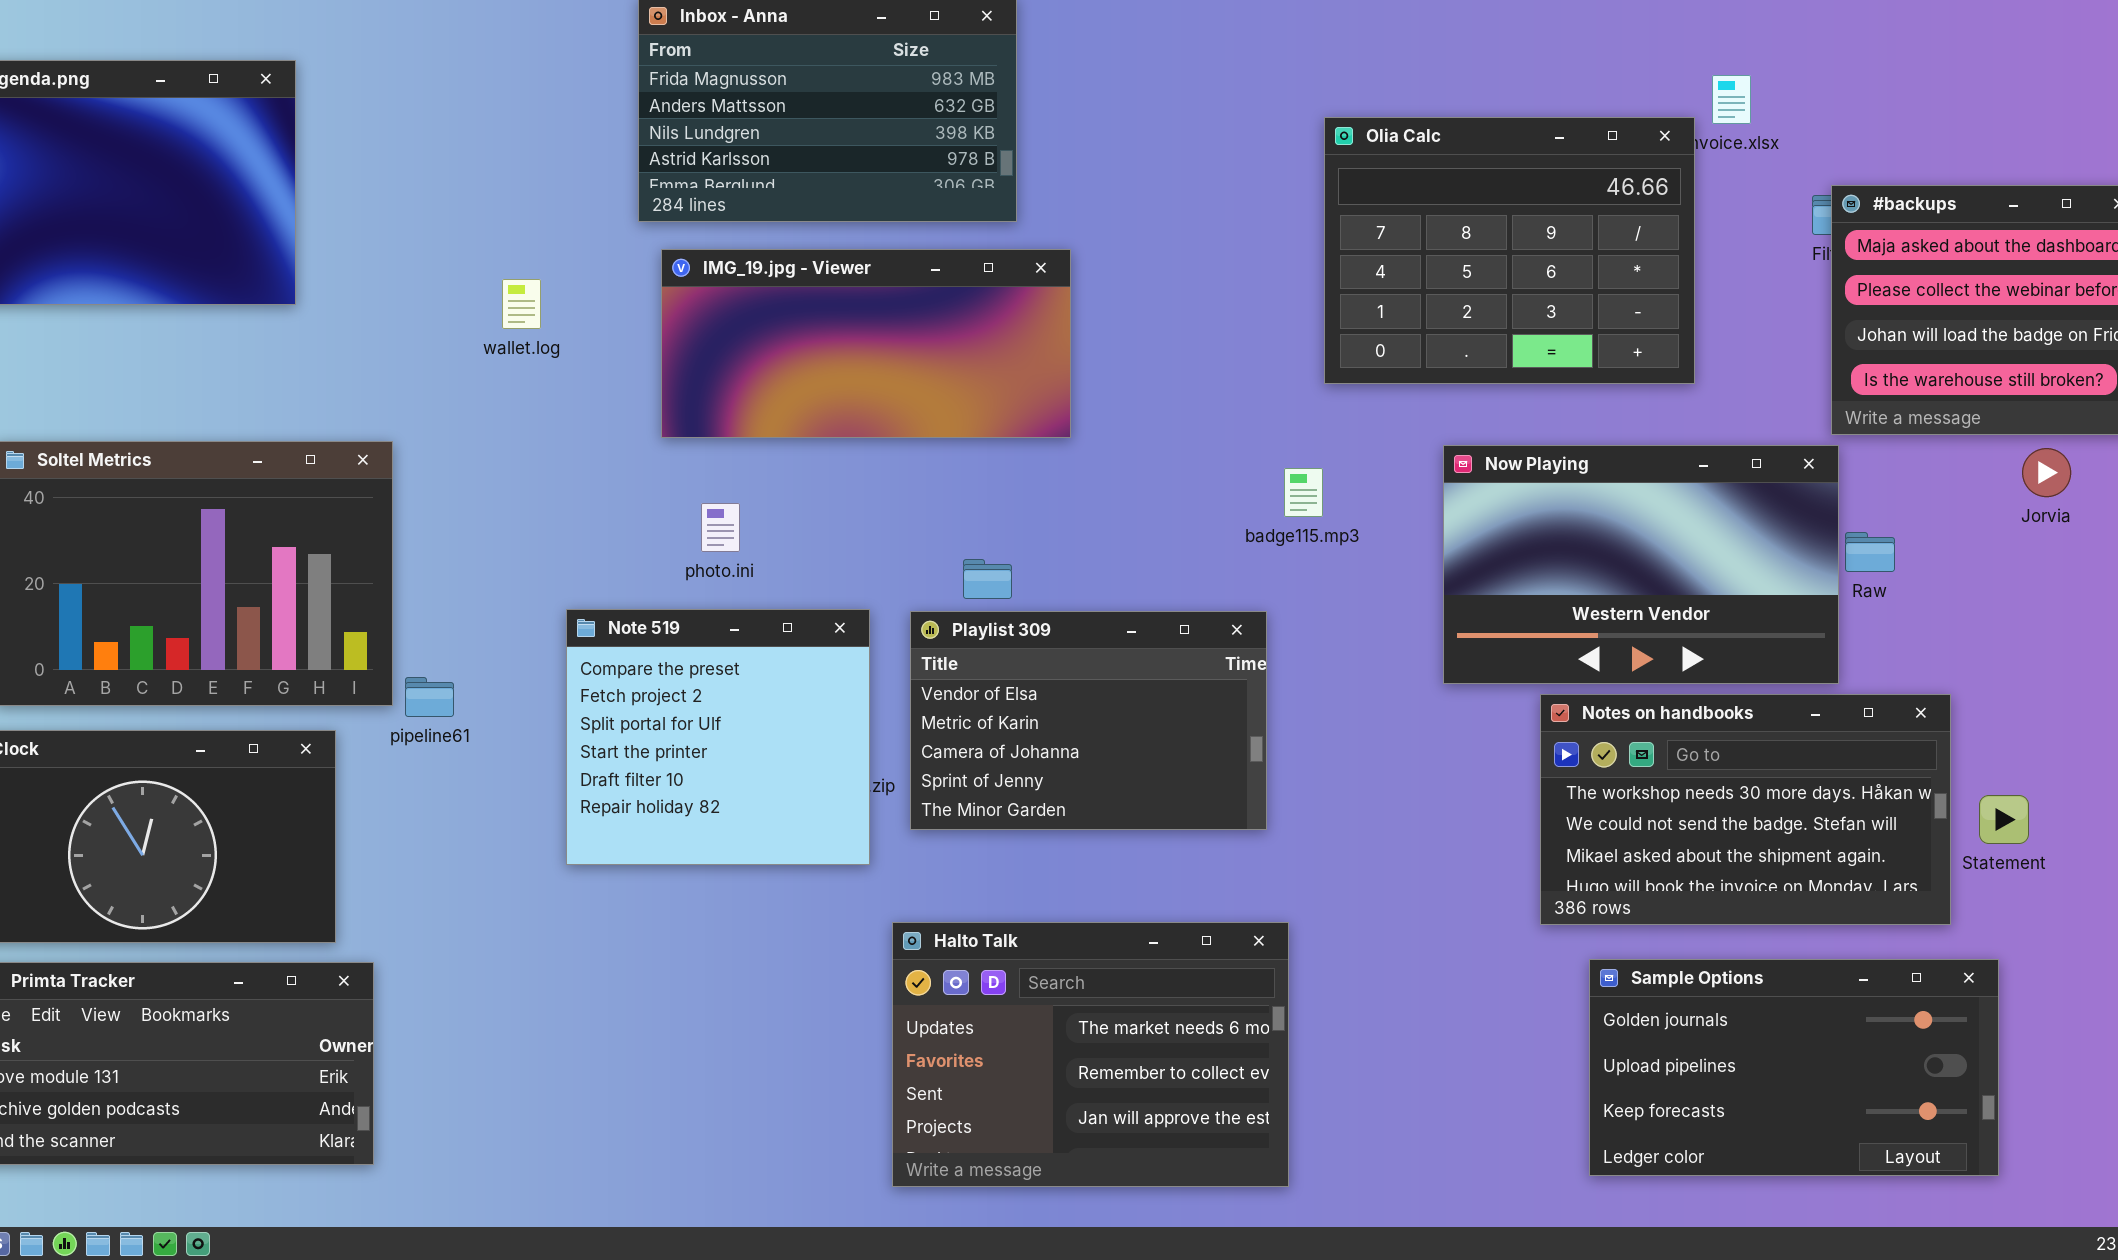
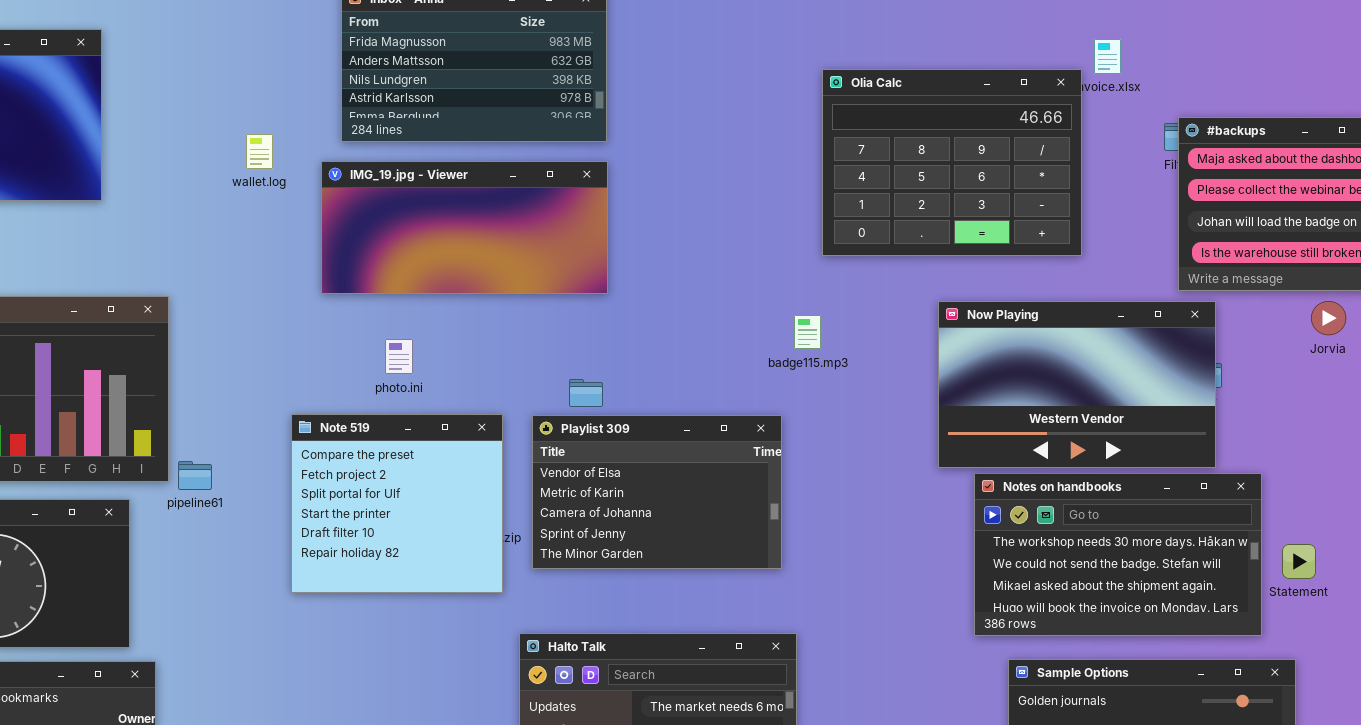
IMG_19.jpg - Viewer: [661,249,1071,438] -> [321,161,608,294], moved
wallet.log: [502,279,541,329] -> [246,134,273,169], moved
Now Playing: [1443,445,1839,684] -> [938,301,1216,468], moved

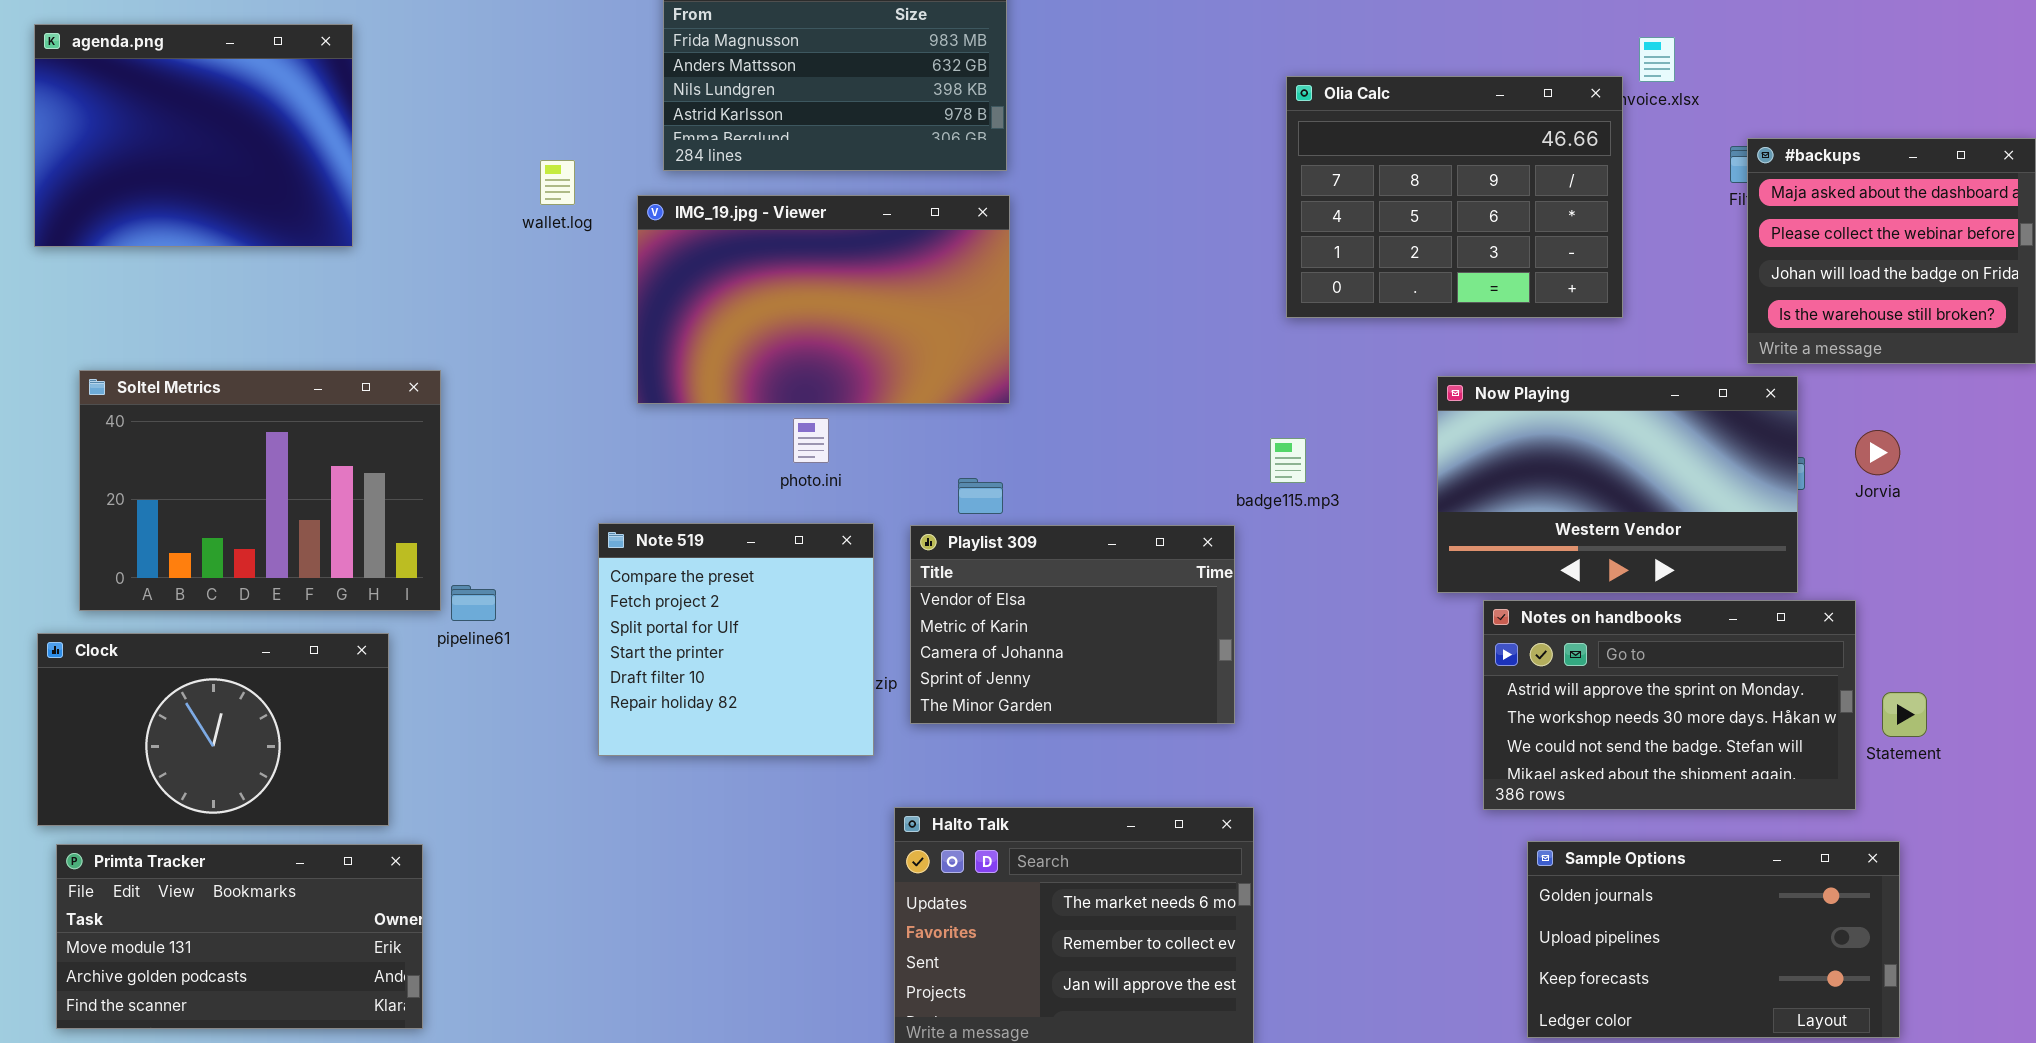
IMG_19.jpg - Viewer: [321,161,608,294] -> [637,195,1010,404], resized
Jorvia: [1311,301,1346,335] -> [1855,430,1900,475], moved
badge115.mp3: [794,315,821,349] -> [1270,438,1306,483], moved
photo.ini: [385,339,413,374] -> [793,418,829,463], moved
Notes on handbooks: [974,473,1262,636] -> [1483,600,1856,810], scrolled up 1 row

